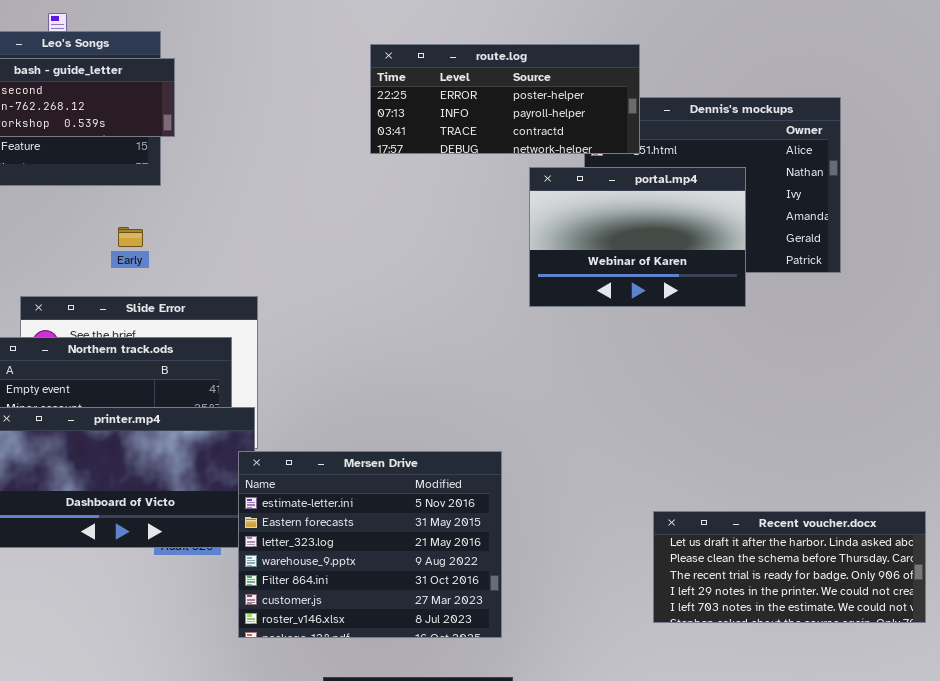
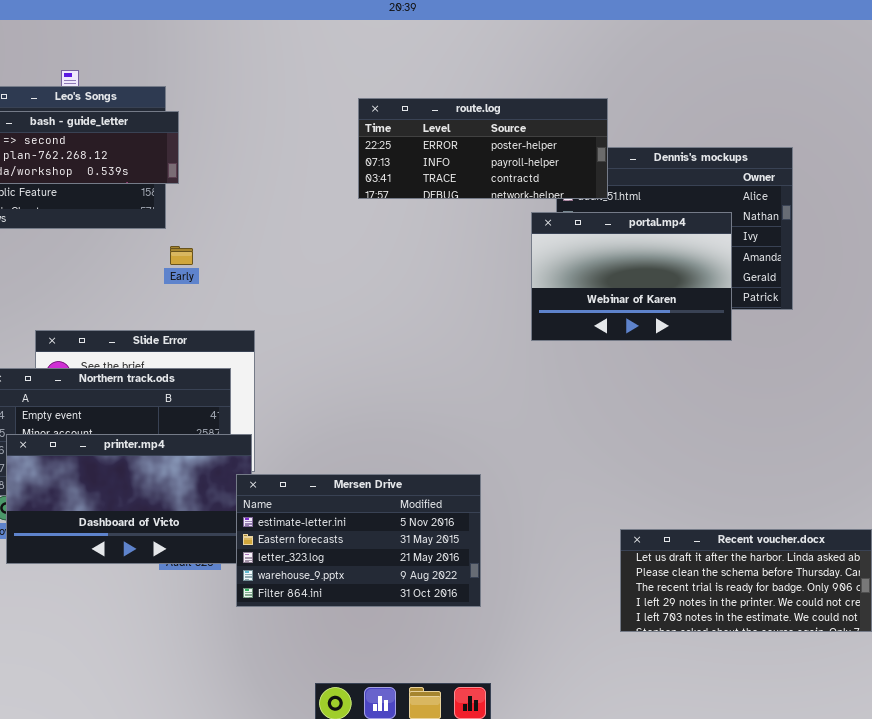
portal.mp4: [529,167,746,307] -> [531,212,732,341], moved
Early: [118,227,143,247] -> [170,246,193,265], moved
Mersen Drive: [238,451,502,638] -> [236,474,481,607], resized

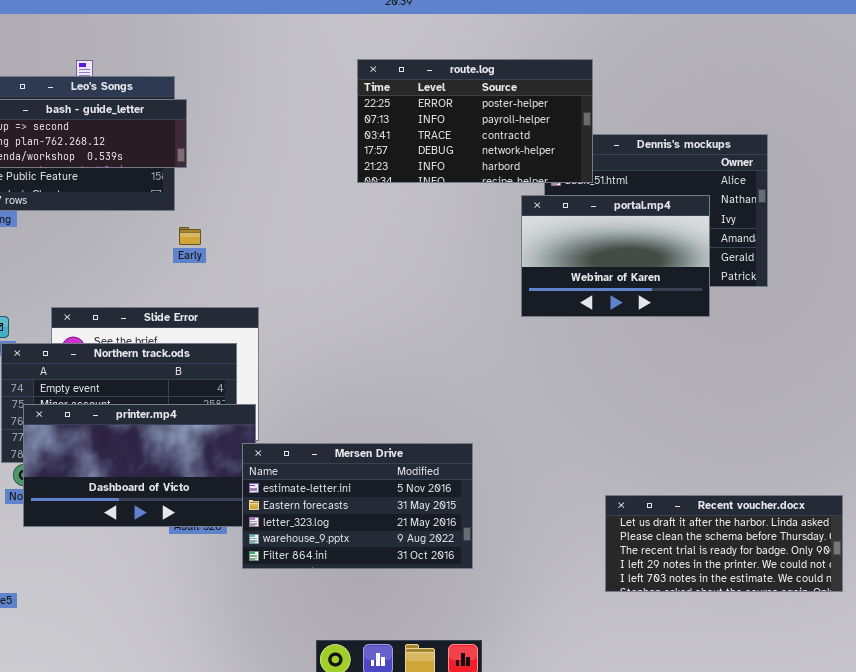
route.log: [358,98,608,199] -> [357,59,593,183], resized

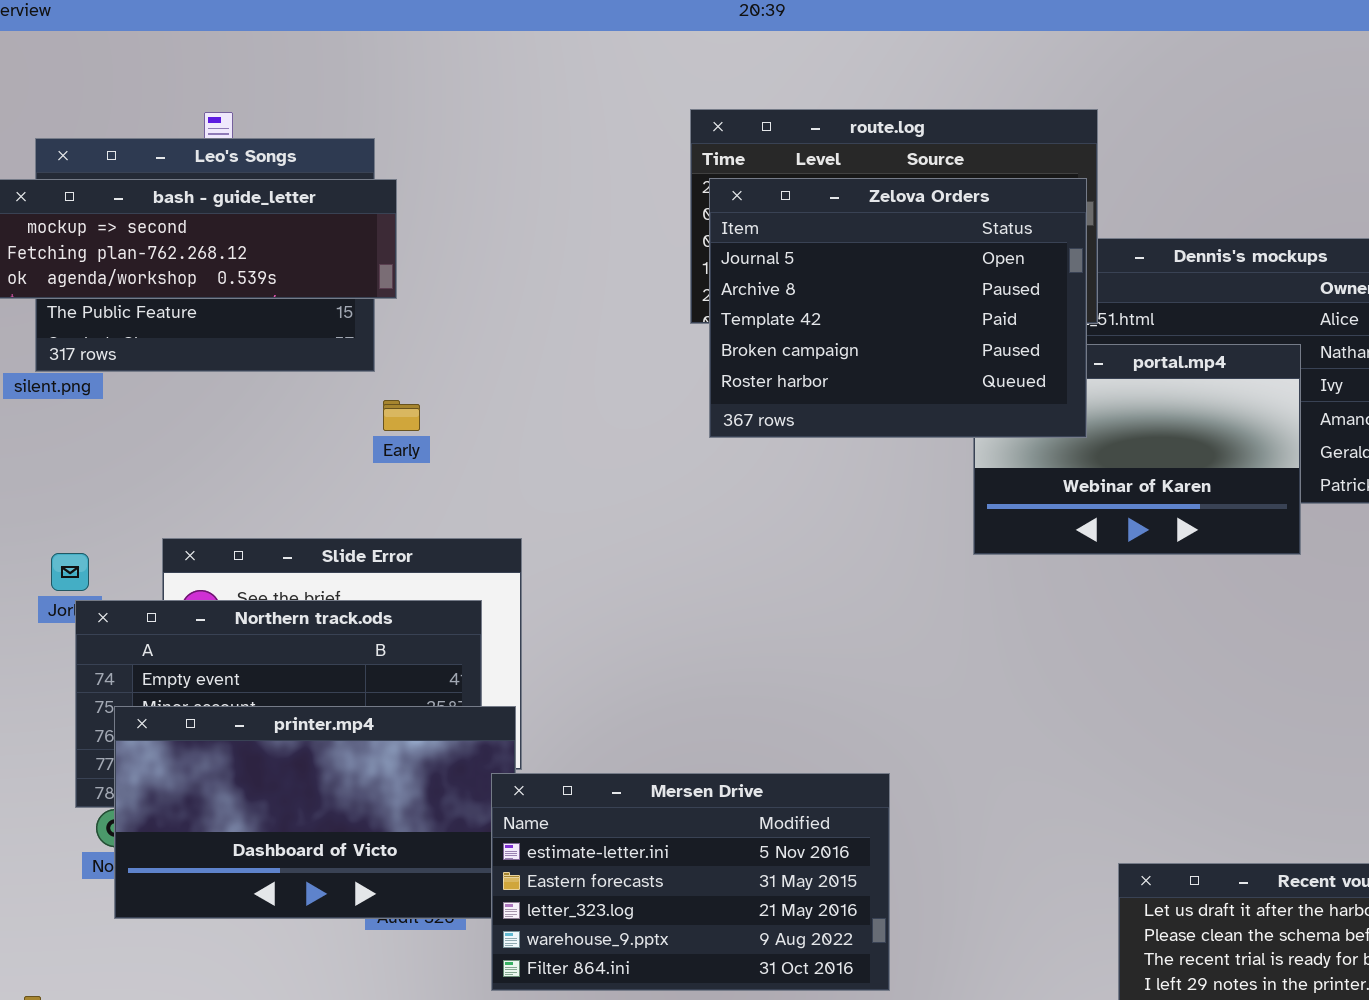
Zelova Orders: none -> [709,178,1087,438], opened

